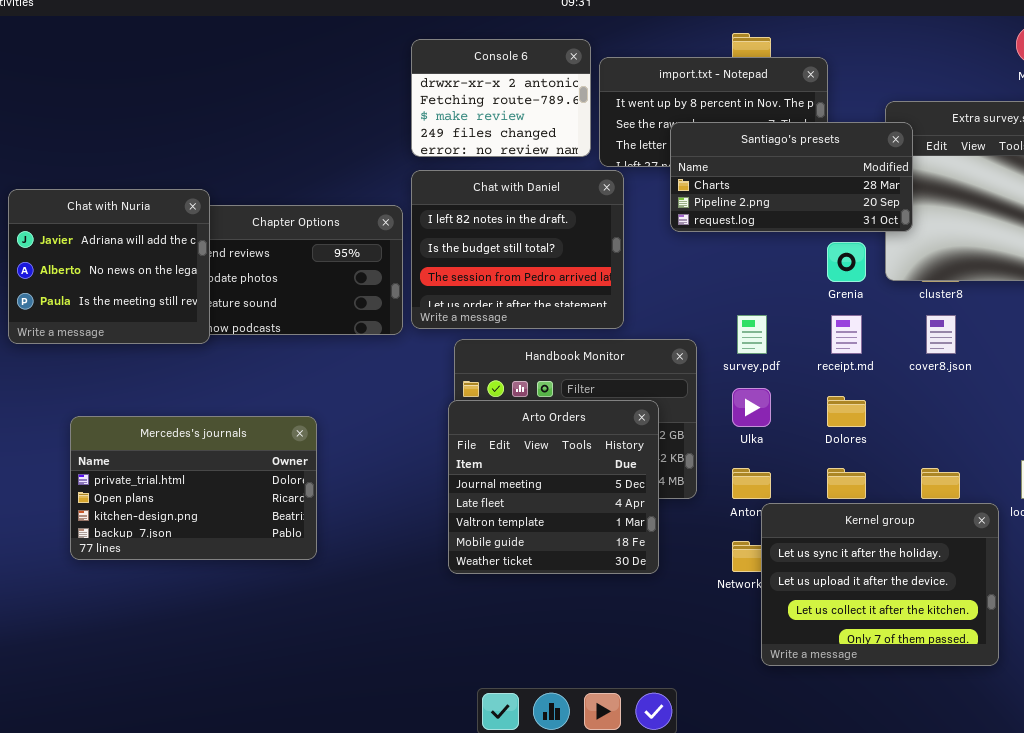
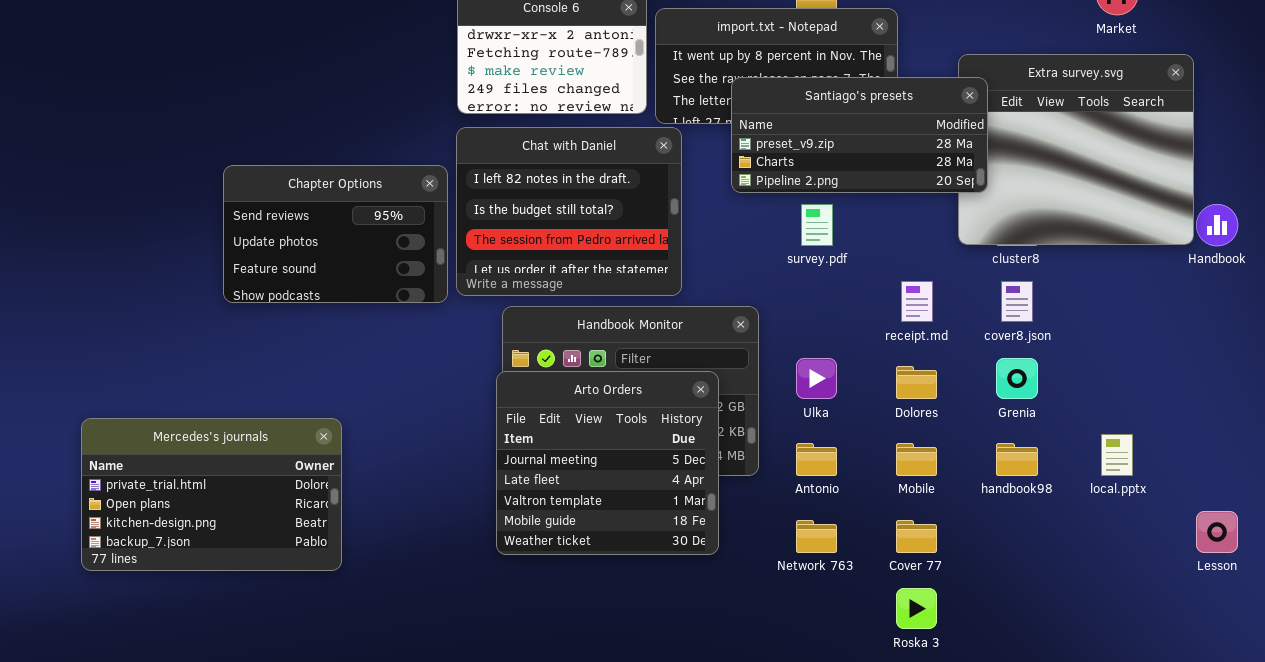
Santiago's presets: [670,122,913,232] -> [731,77,988,193], scrolled up 1 row
Chat with Nuria: [8,189,210,344] -> none, closed
Grenia: [827,242,866,282] -> [996,358,1038,399], moved
survey.pdf: [737,315,767,354] -> [801,204,833,246], moved
Mercedes's journals: [70,416,317,560] -> [81,418,342,571], moved
Kernel group: [761,503,999,666] -> none, closed

